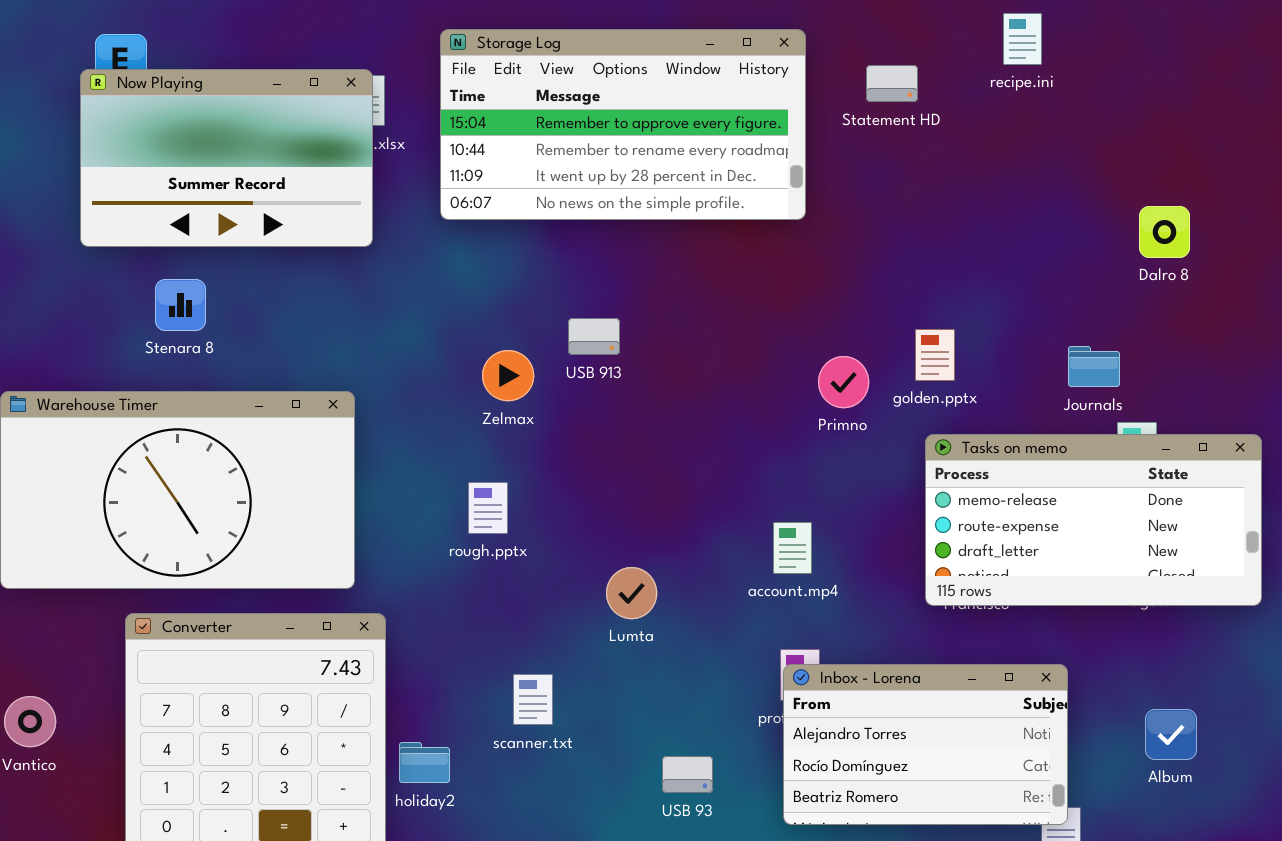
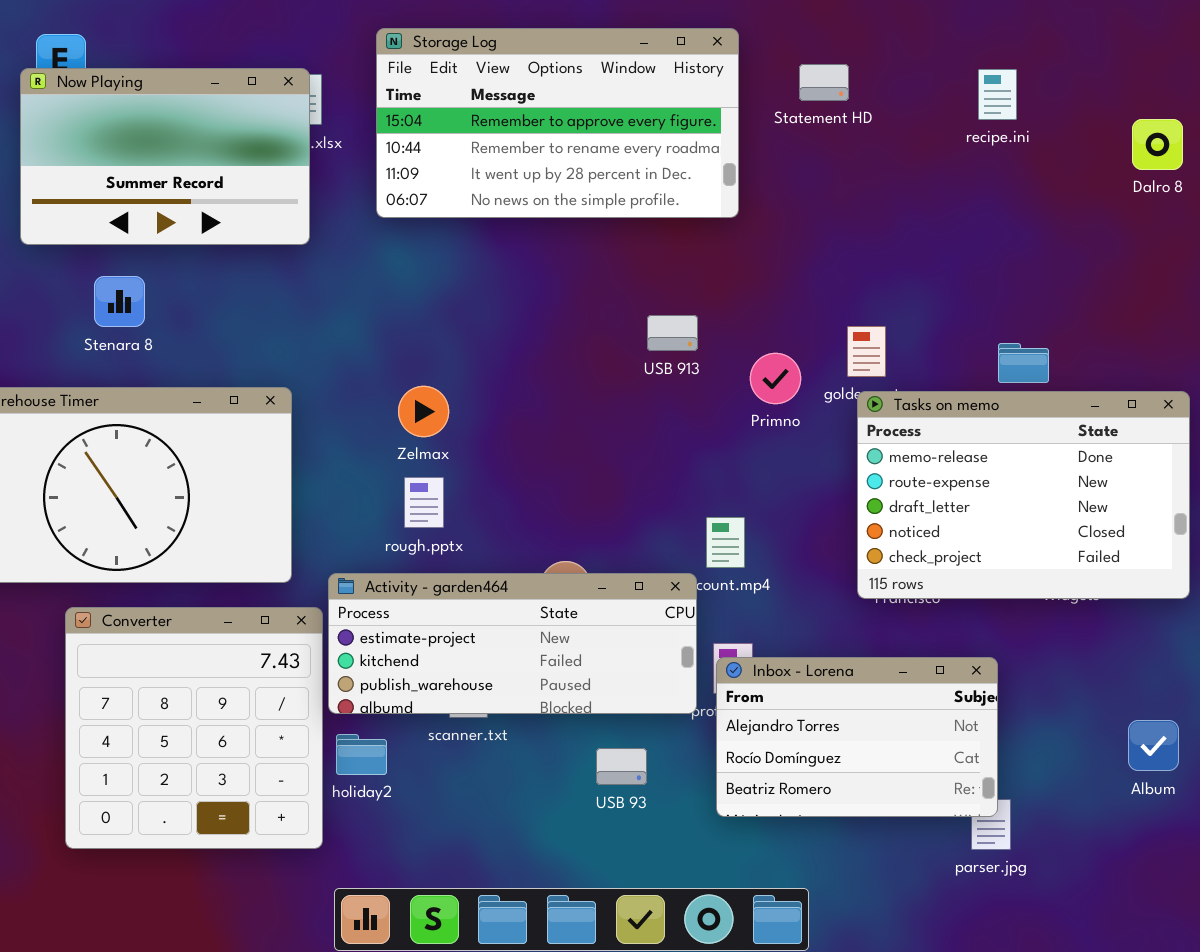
recipe.ini: [1003,13,1042,65] -> [978,69,1017,120], moved
Dalro 8: [1139,206,1190,258] -> [1132,119,1183,170], moved
USB 913: [568,318,620,355] -> [647,315,698,351], moved
Zelmax: [482,350,534,401] -> [398,386,449,437], moved
Tasks on memo: [925,434,1262,606] -> [857,391,1190,599], resized
Activity - garden464: none -> [328,573,697,714], opened
Album: [1145,709,1197,760] -> [1128,720,1179,771], moved

